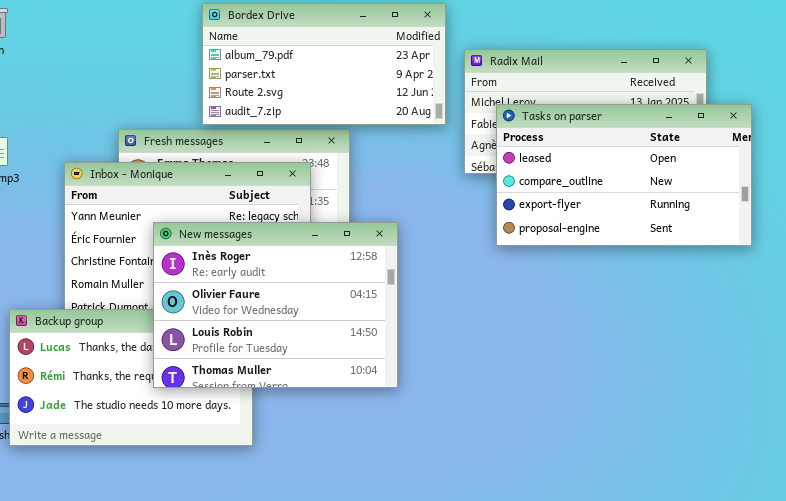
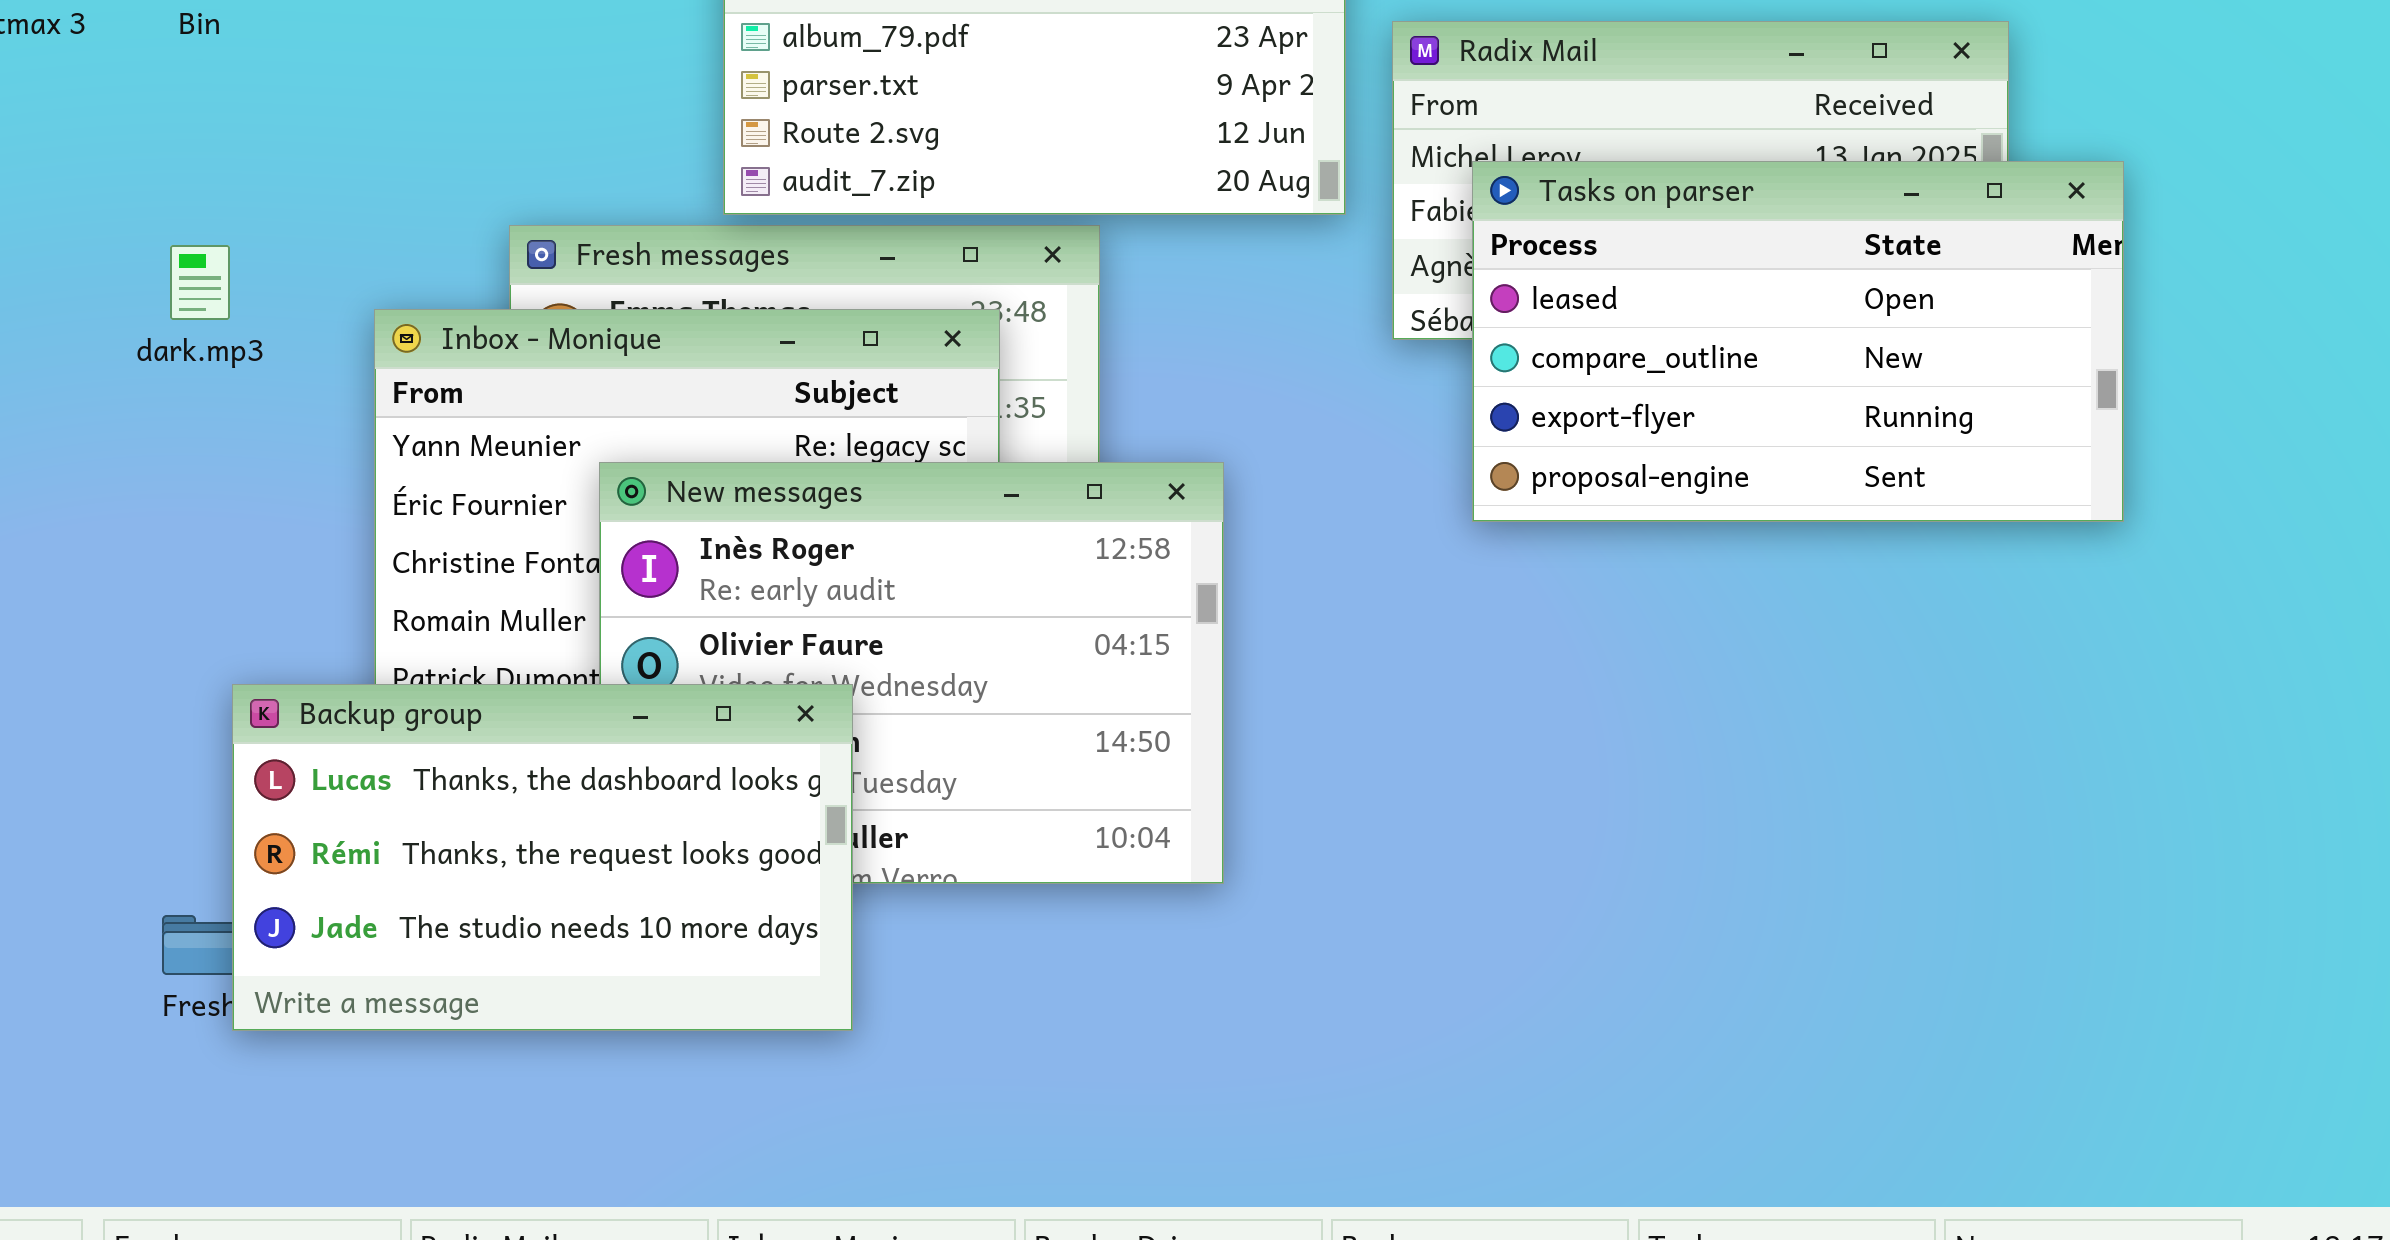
Backup group: [9,309,253,446] -> [232,684,853,1031], raised

